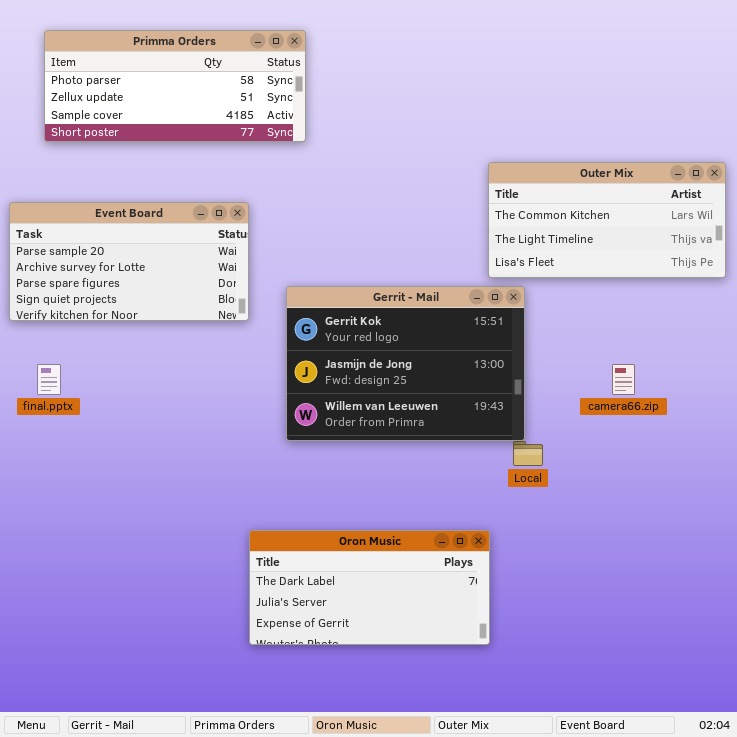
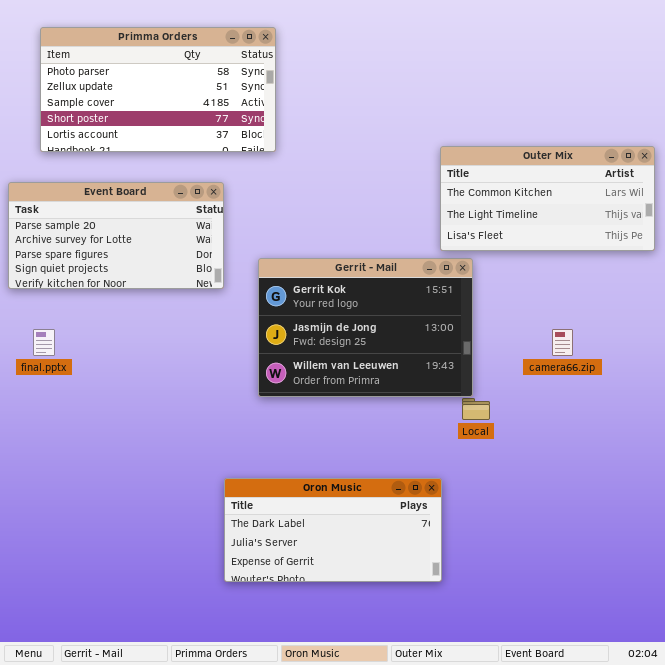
Primma Orders: [44,30,306,142] -> [40,27,276,152], resized

